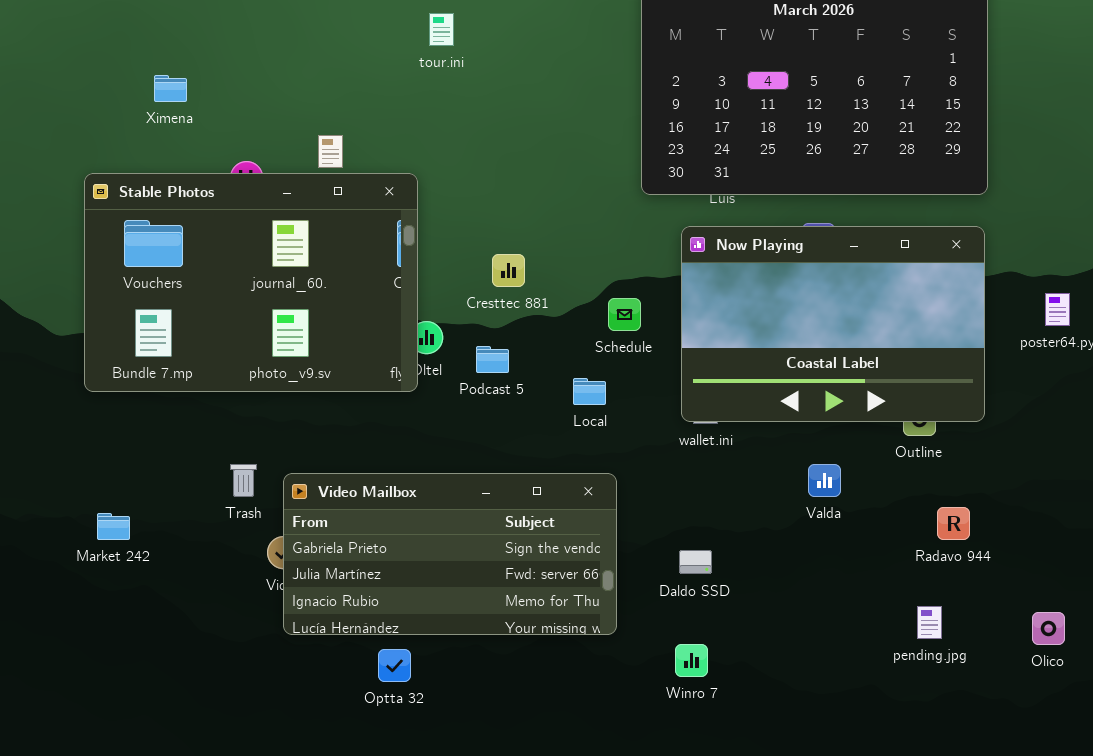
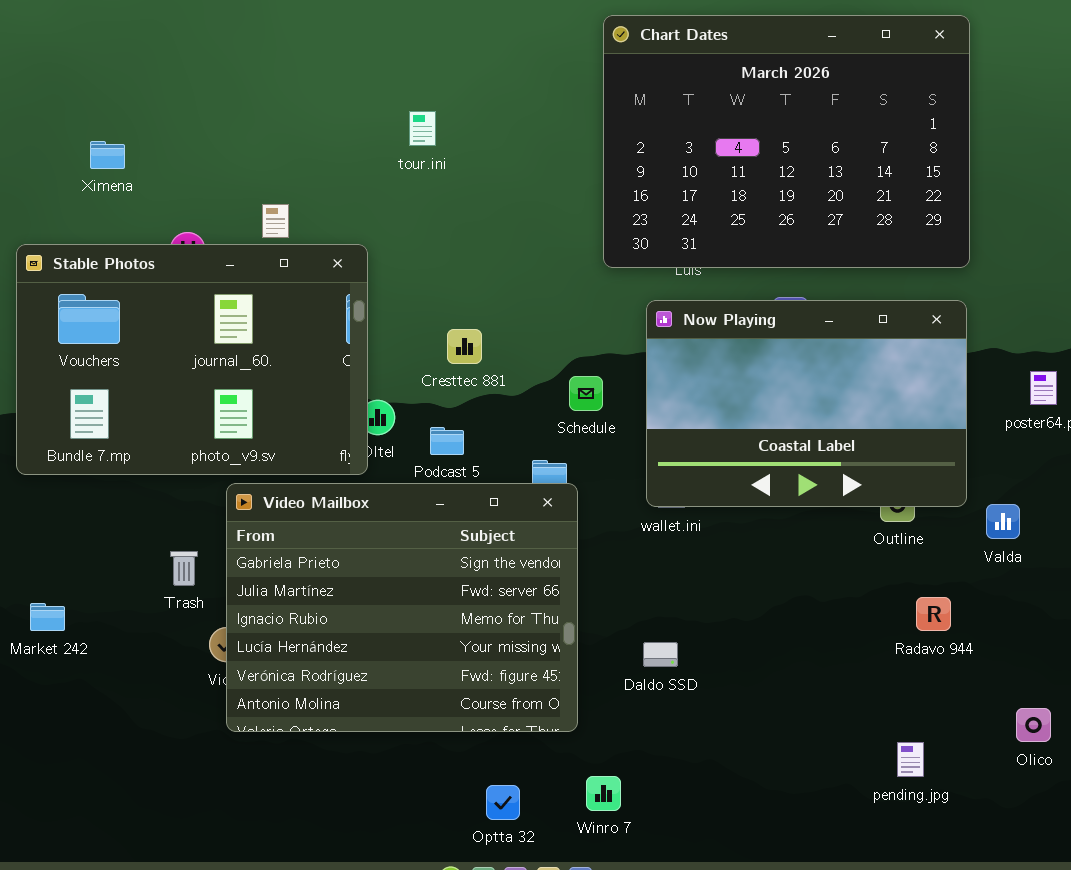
tour.ini: [429,13,454,46] -> [409,111,436,146], moved
Valda: [808,464,841,497] -> [986,504,1020,539], moved
Video Mailbox: [283,473,617,635] -> [226,483,578,732], resized
pending.jpg: [917,606,942,639] -> [897,742,924,777], moved
Winro 7: [675,644,708,677] -> [586,776,621,811], moved
Optta 32: [378,649,411,682] -> [486,785,520,820], moved

